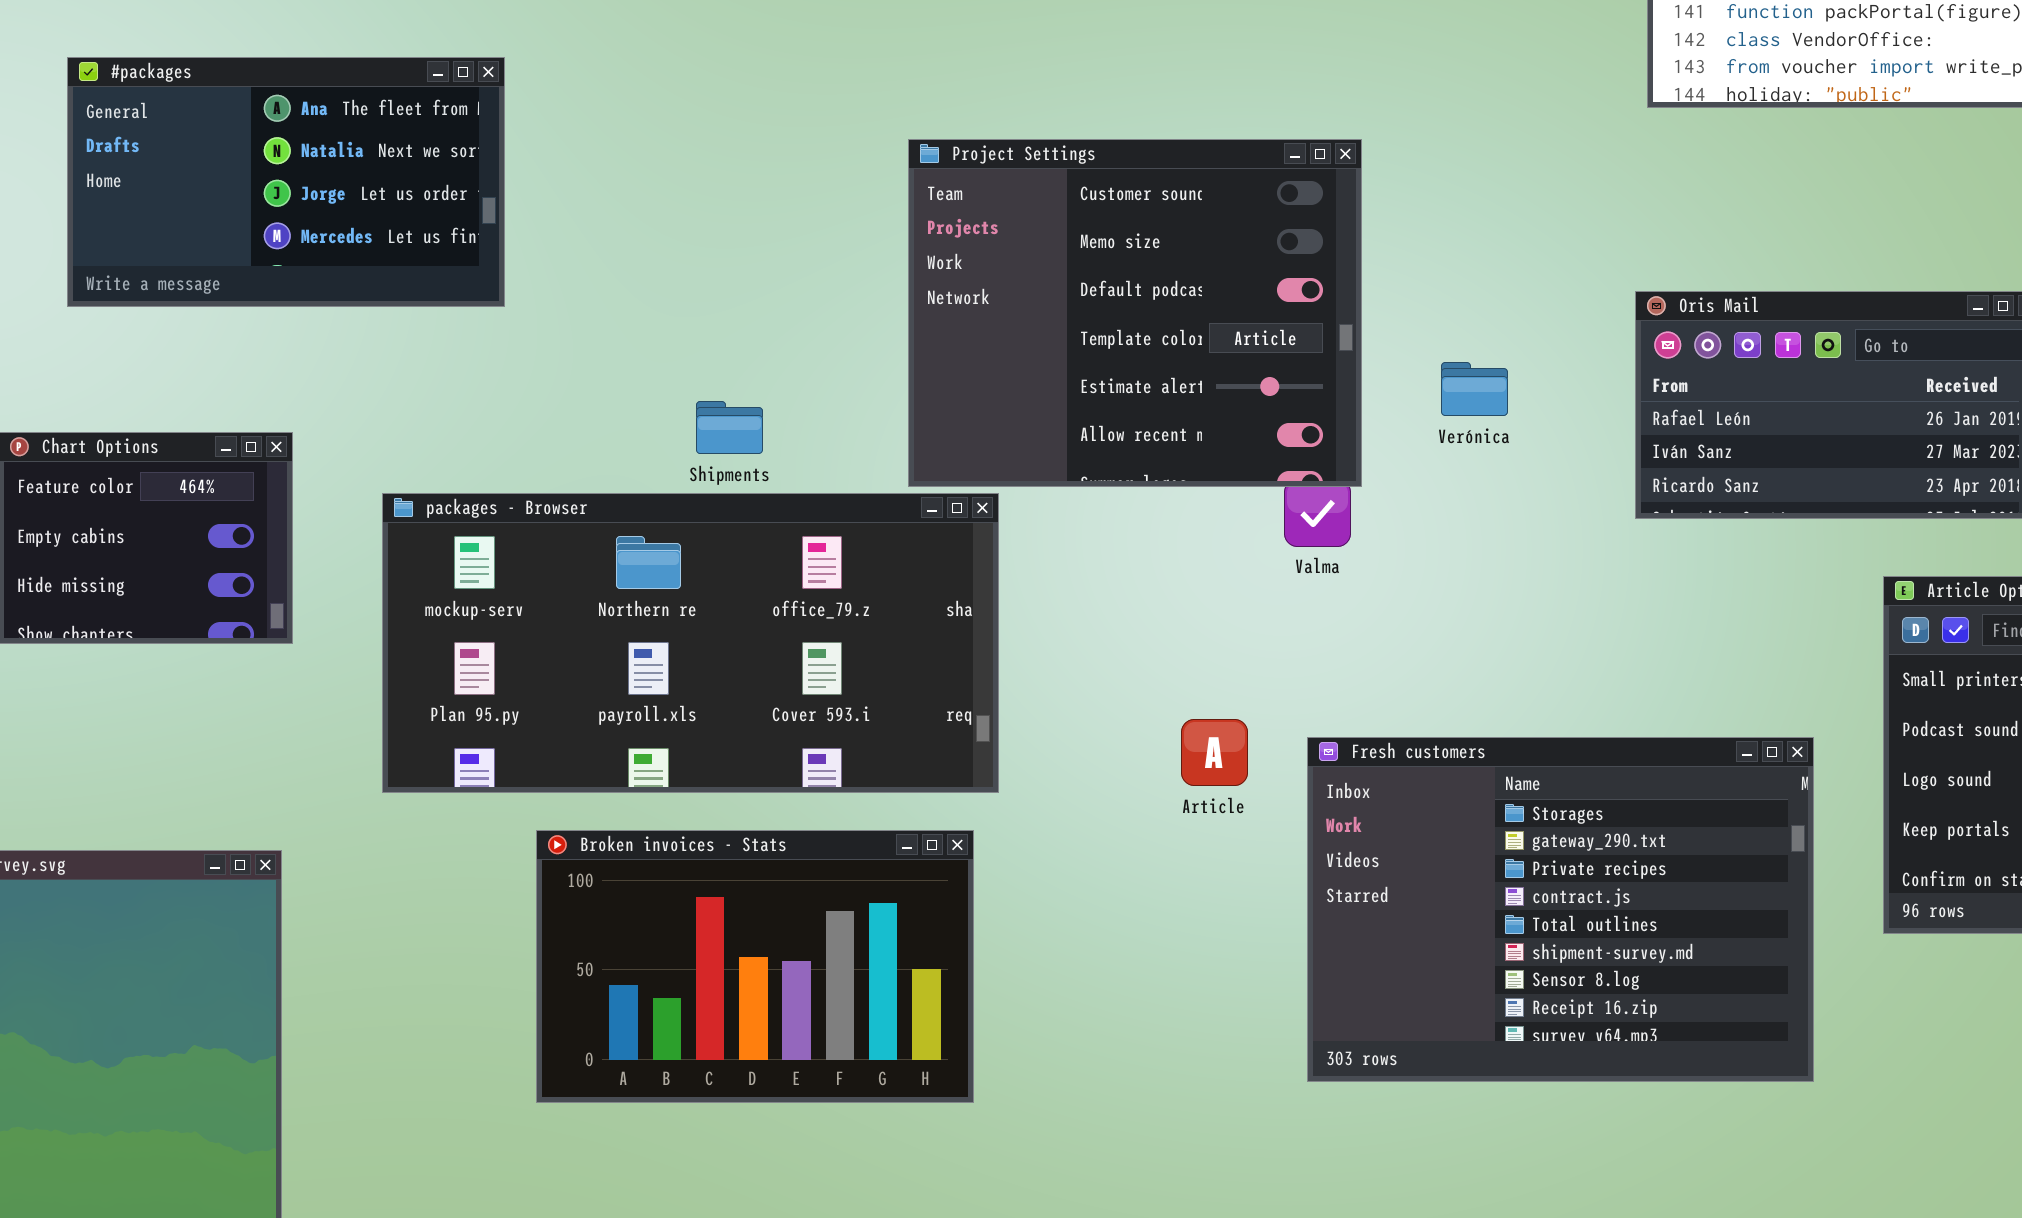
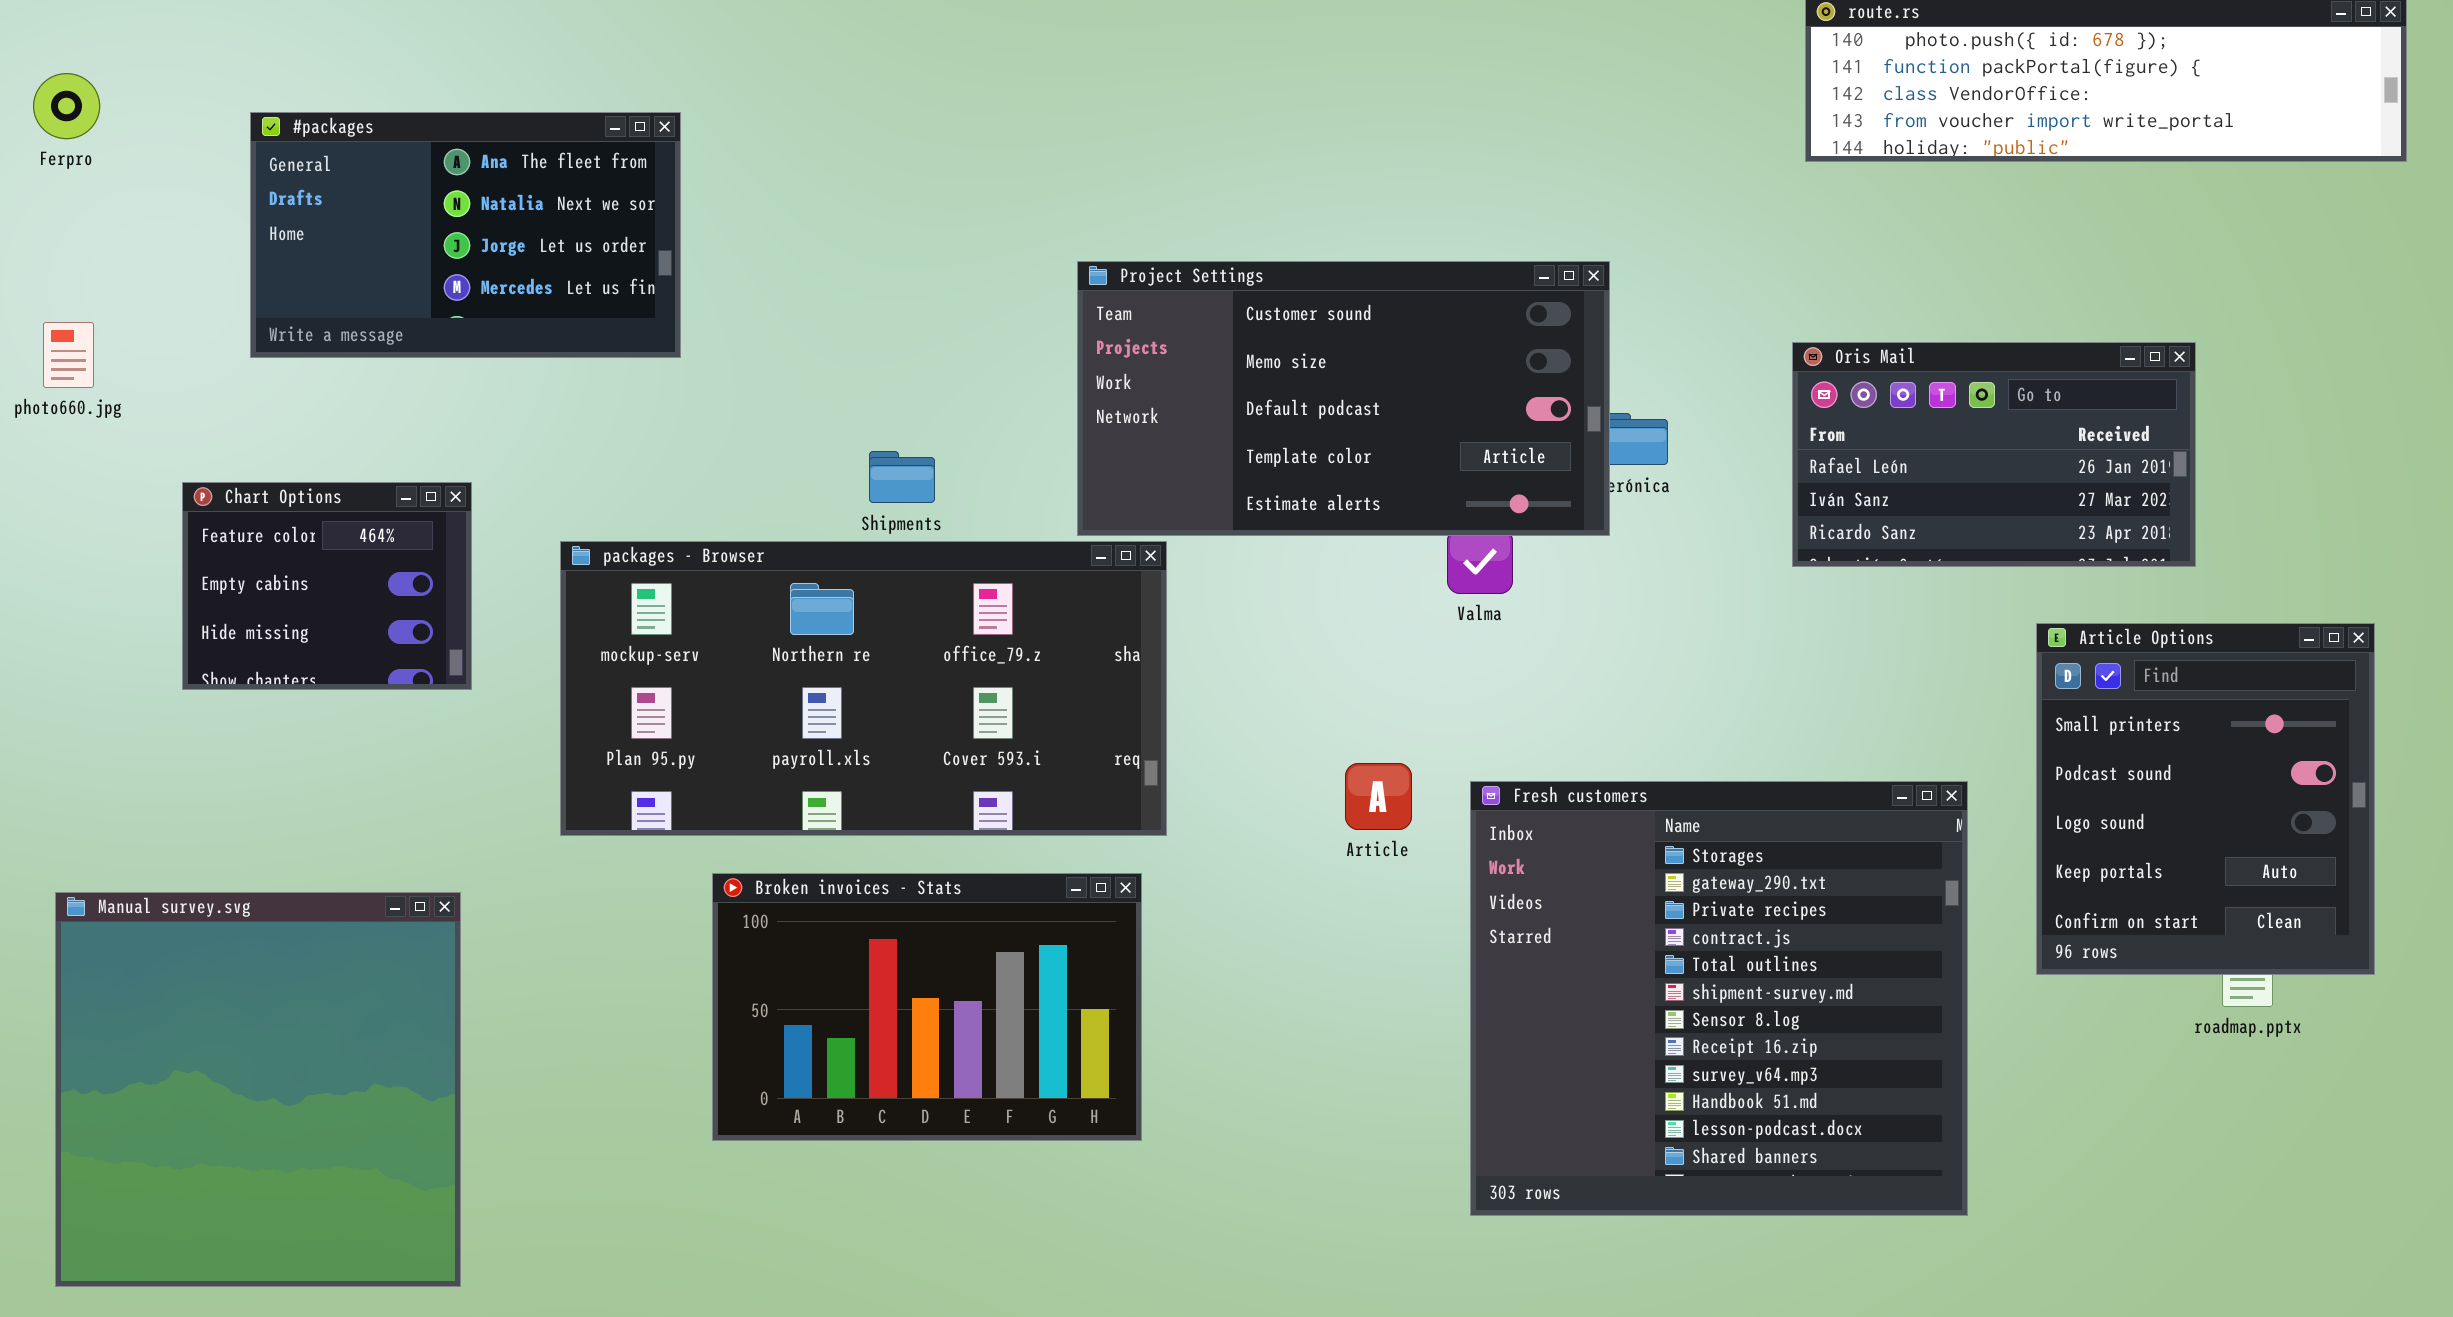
Project Settings: [908,139,1362,487] -> [1077,261,1610,536], resized
Fresh customers: [1307,737,1814,1082] -> [1470,781,1968,1216], resized

